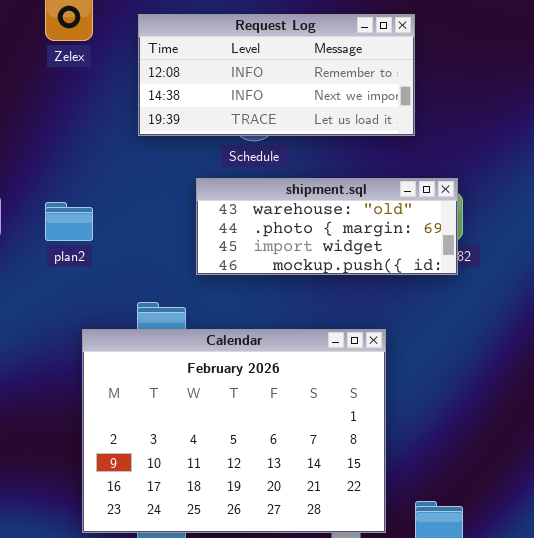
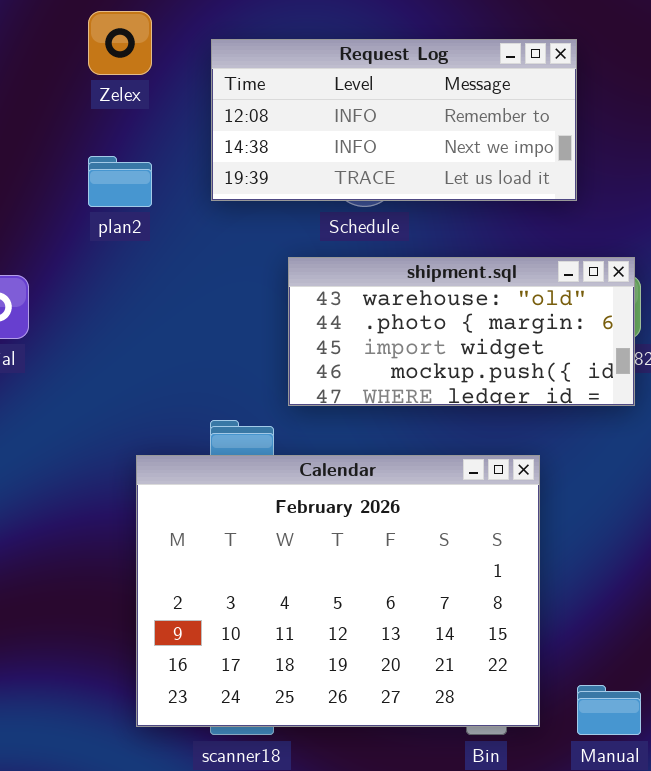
shipment.sql: [196,178,458,275] -> [288,257,635,406], resized
plan2: [45,202,93,241] -> [88,156,152,207], moved

